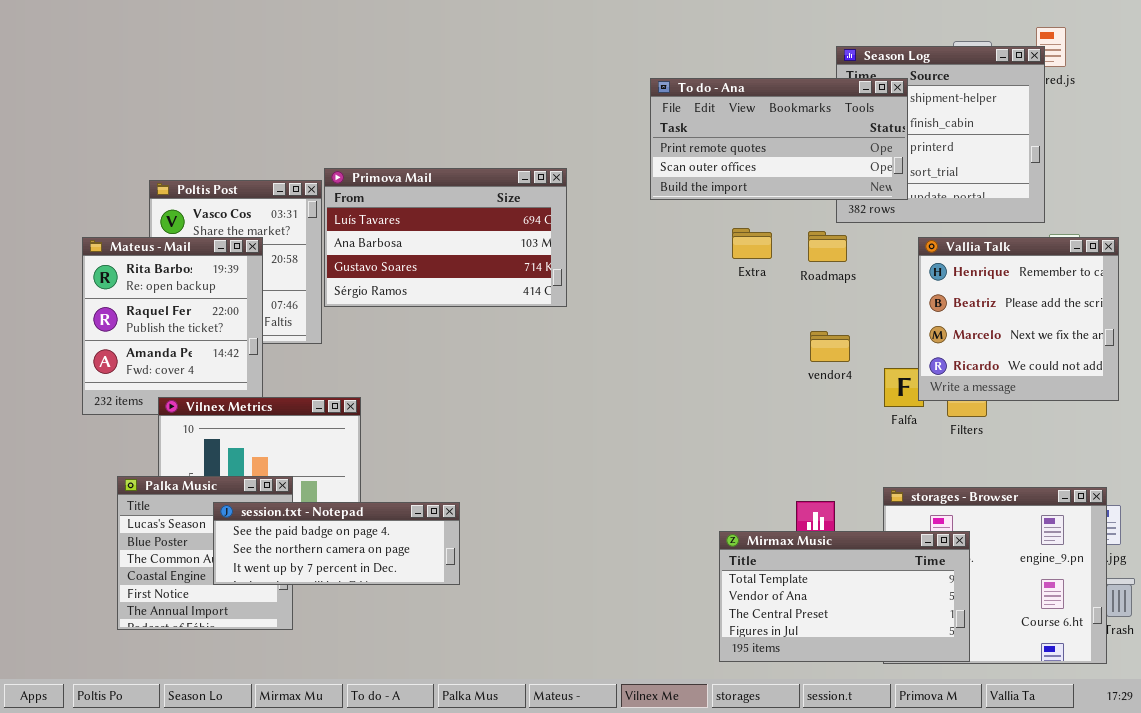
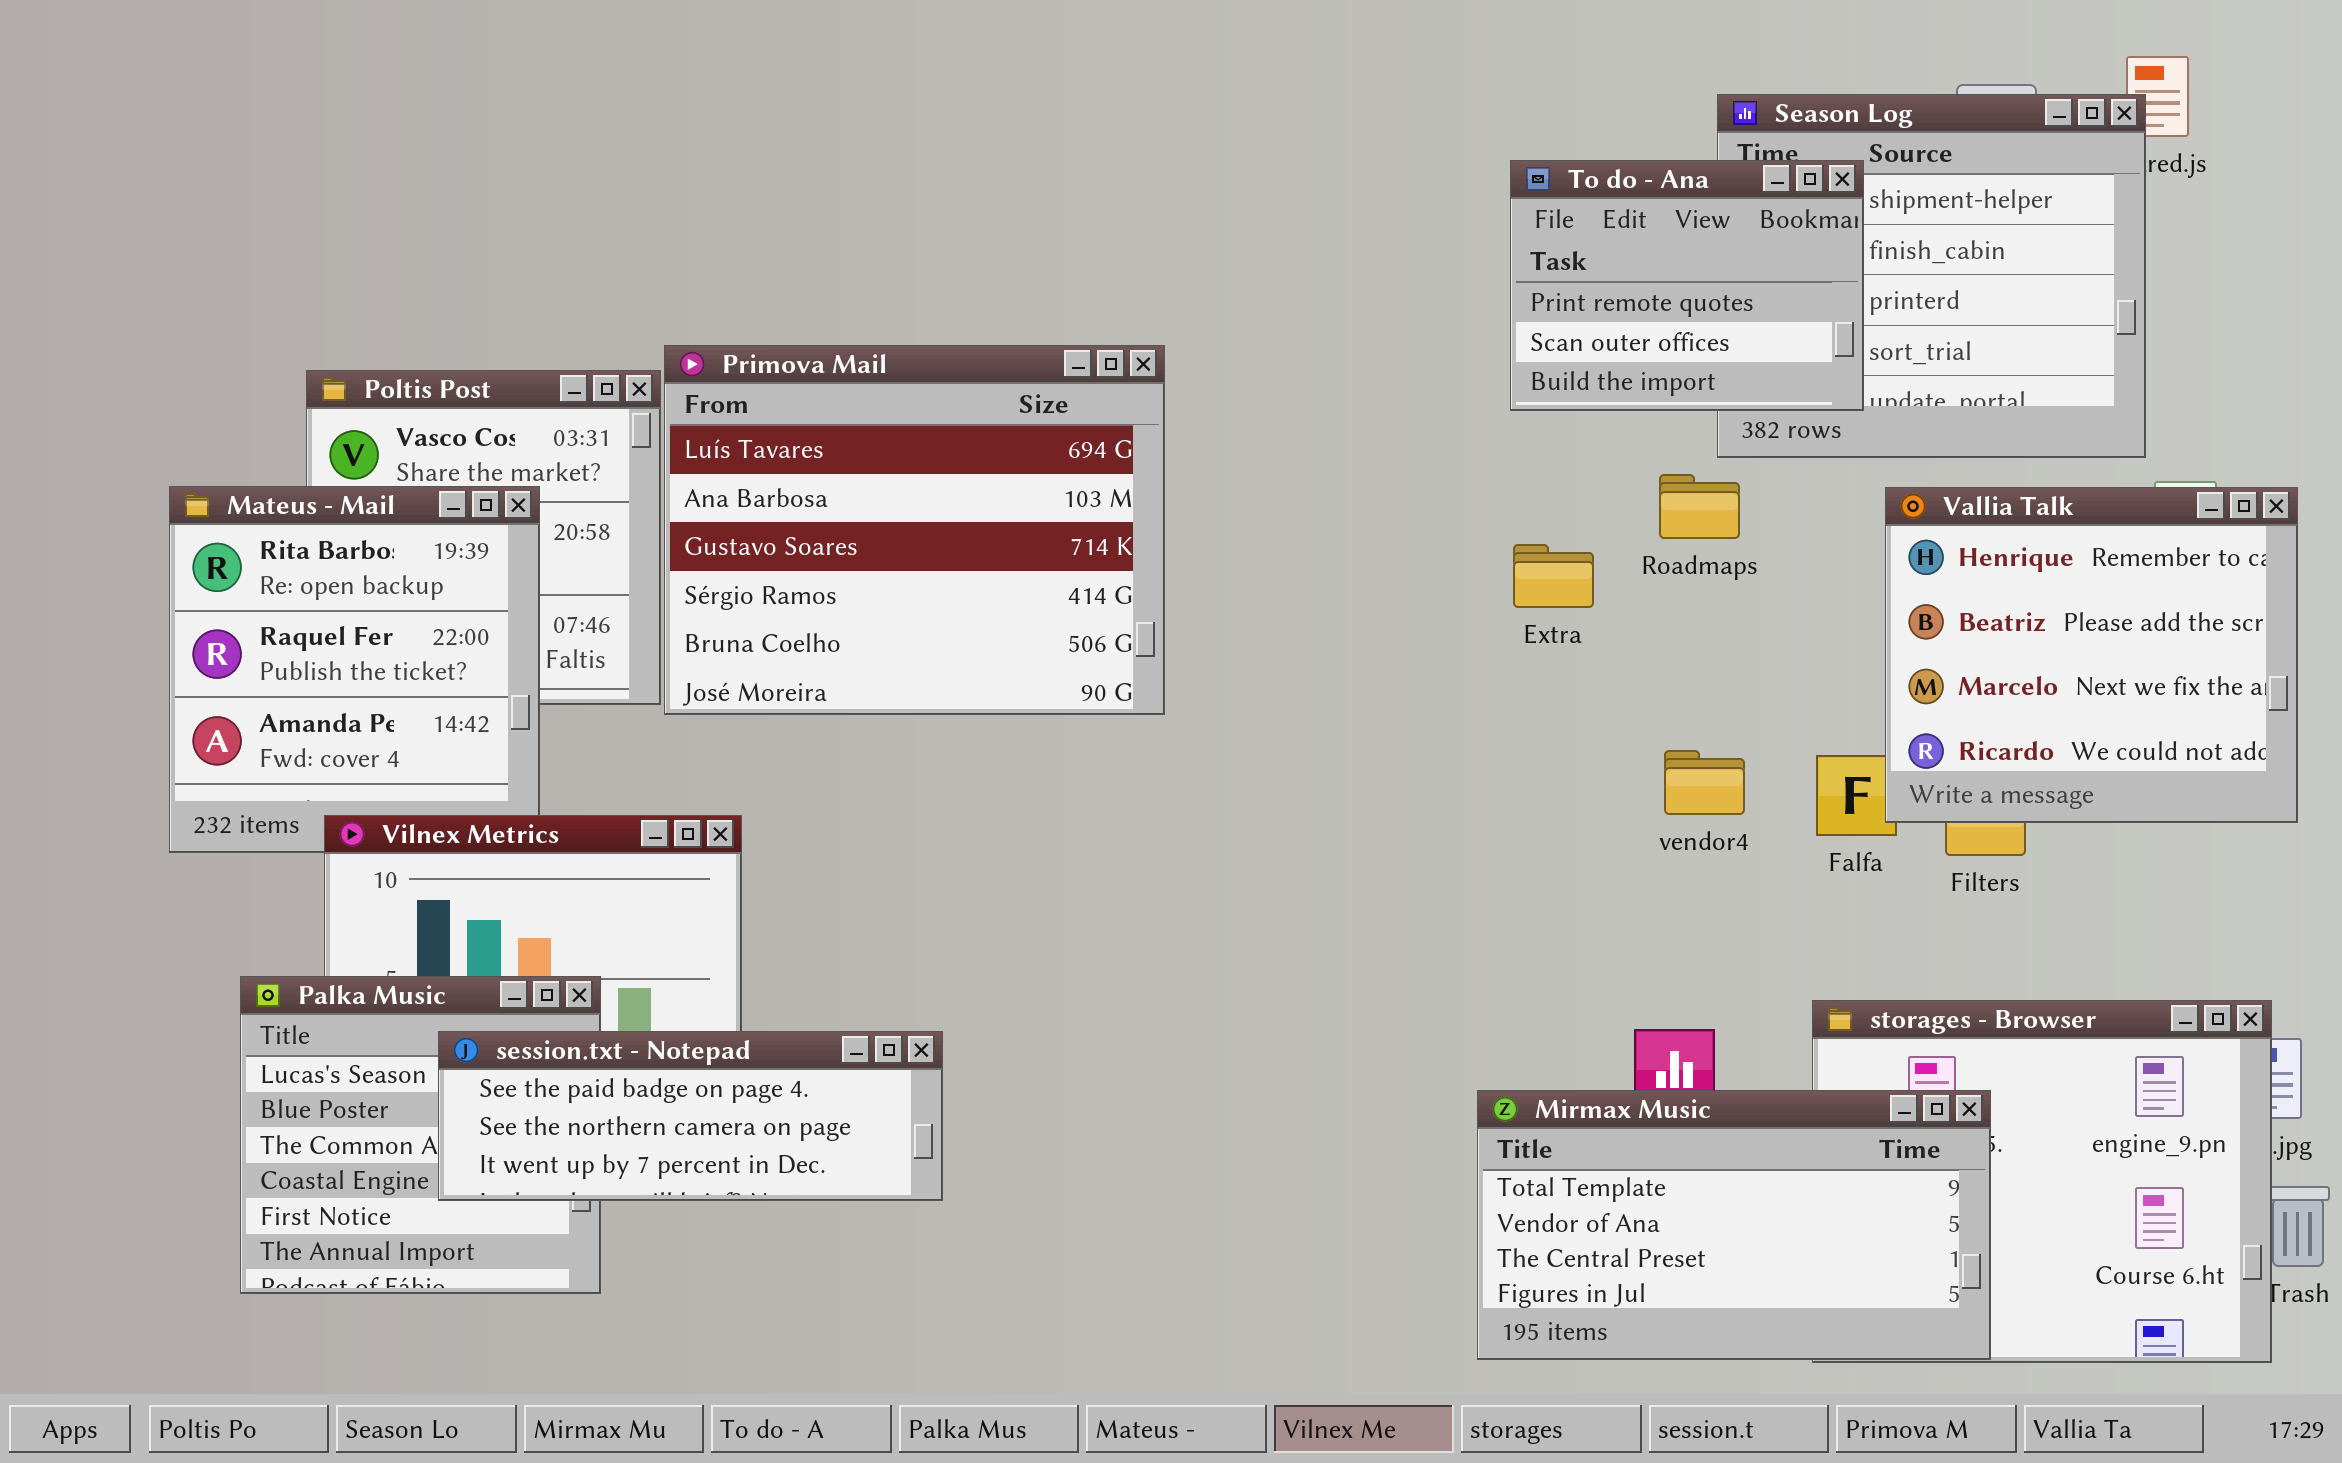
To do - Ana: [650,78,908,200] -> [1510,160,1864,411], resized
Primova Mail: [324,168,567,307] -> [664,345,1165,715], resized
Extra: [732,228,772,259] -> [1513,544,1594,608], moved
vendor4: [810,331,850,362] -> [1664,750,1745,815], moved

